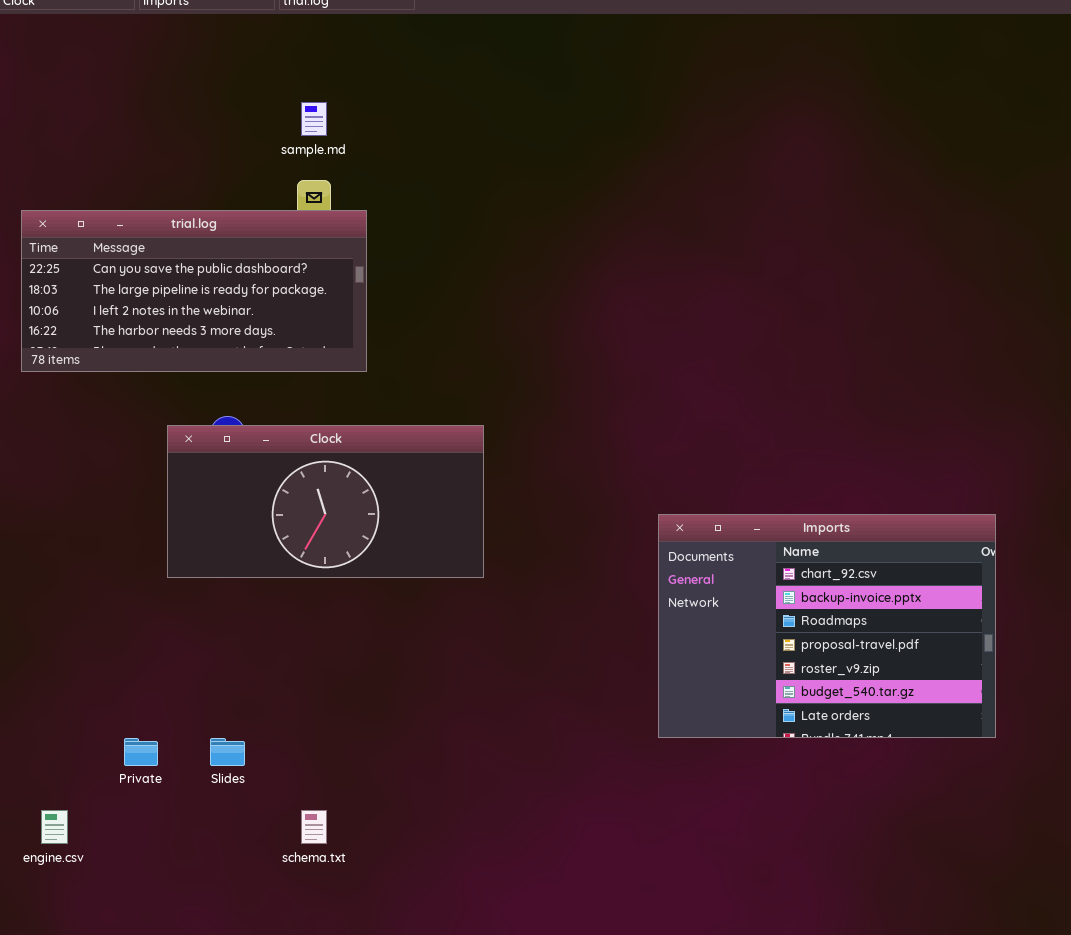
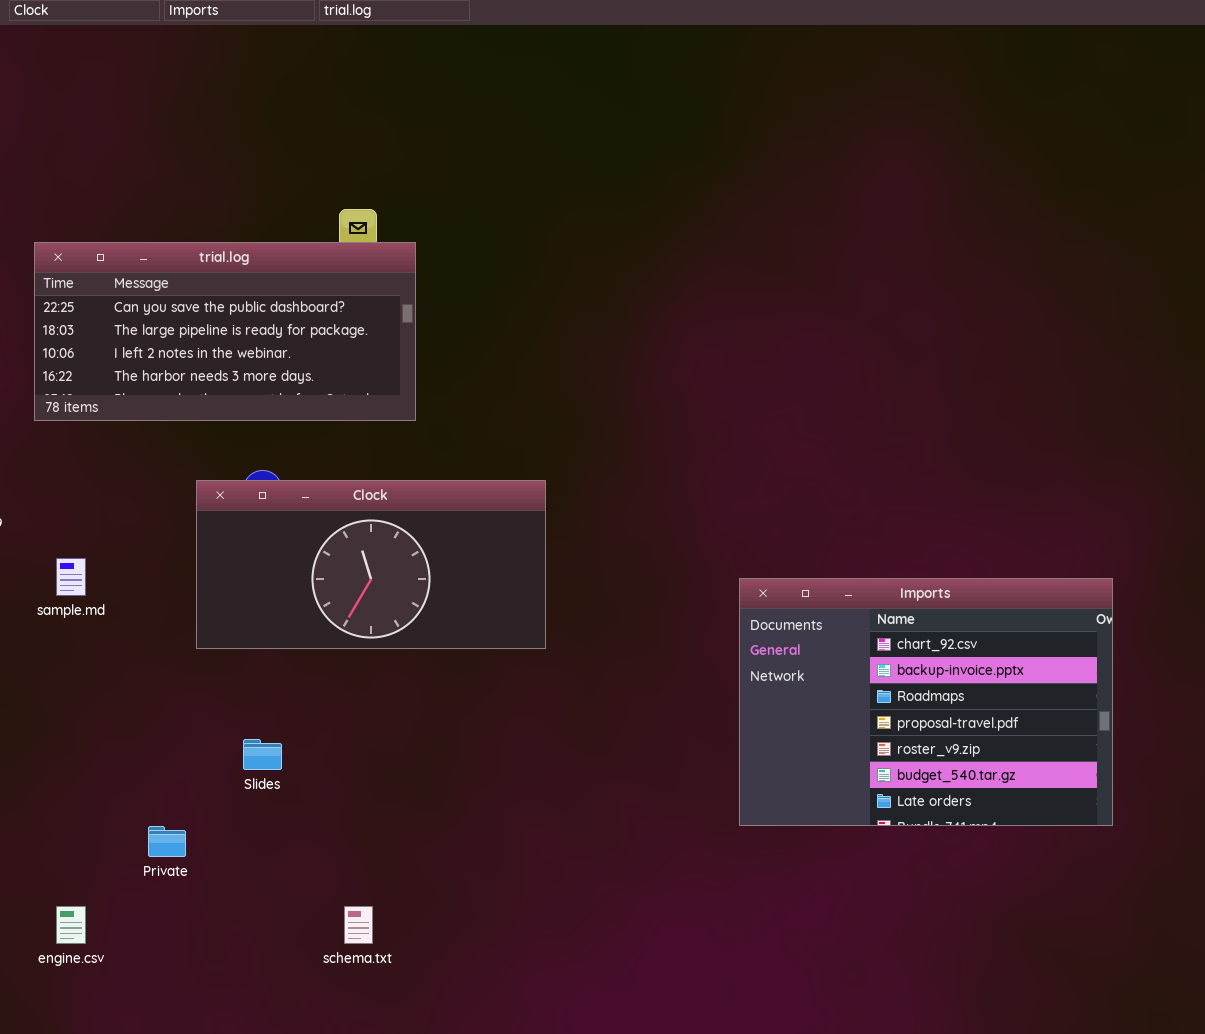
sample.md: [301,102,327,136] -> [56,558,86,596], moved
Slides: [210,738,245,766] -> [243,739,282,770], moved

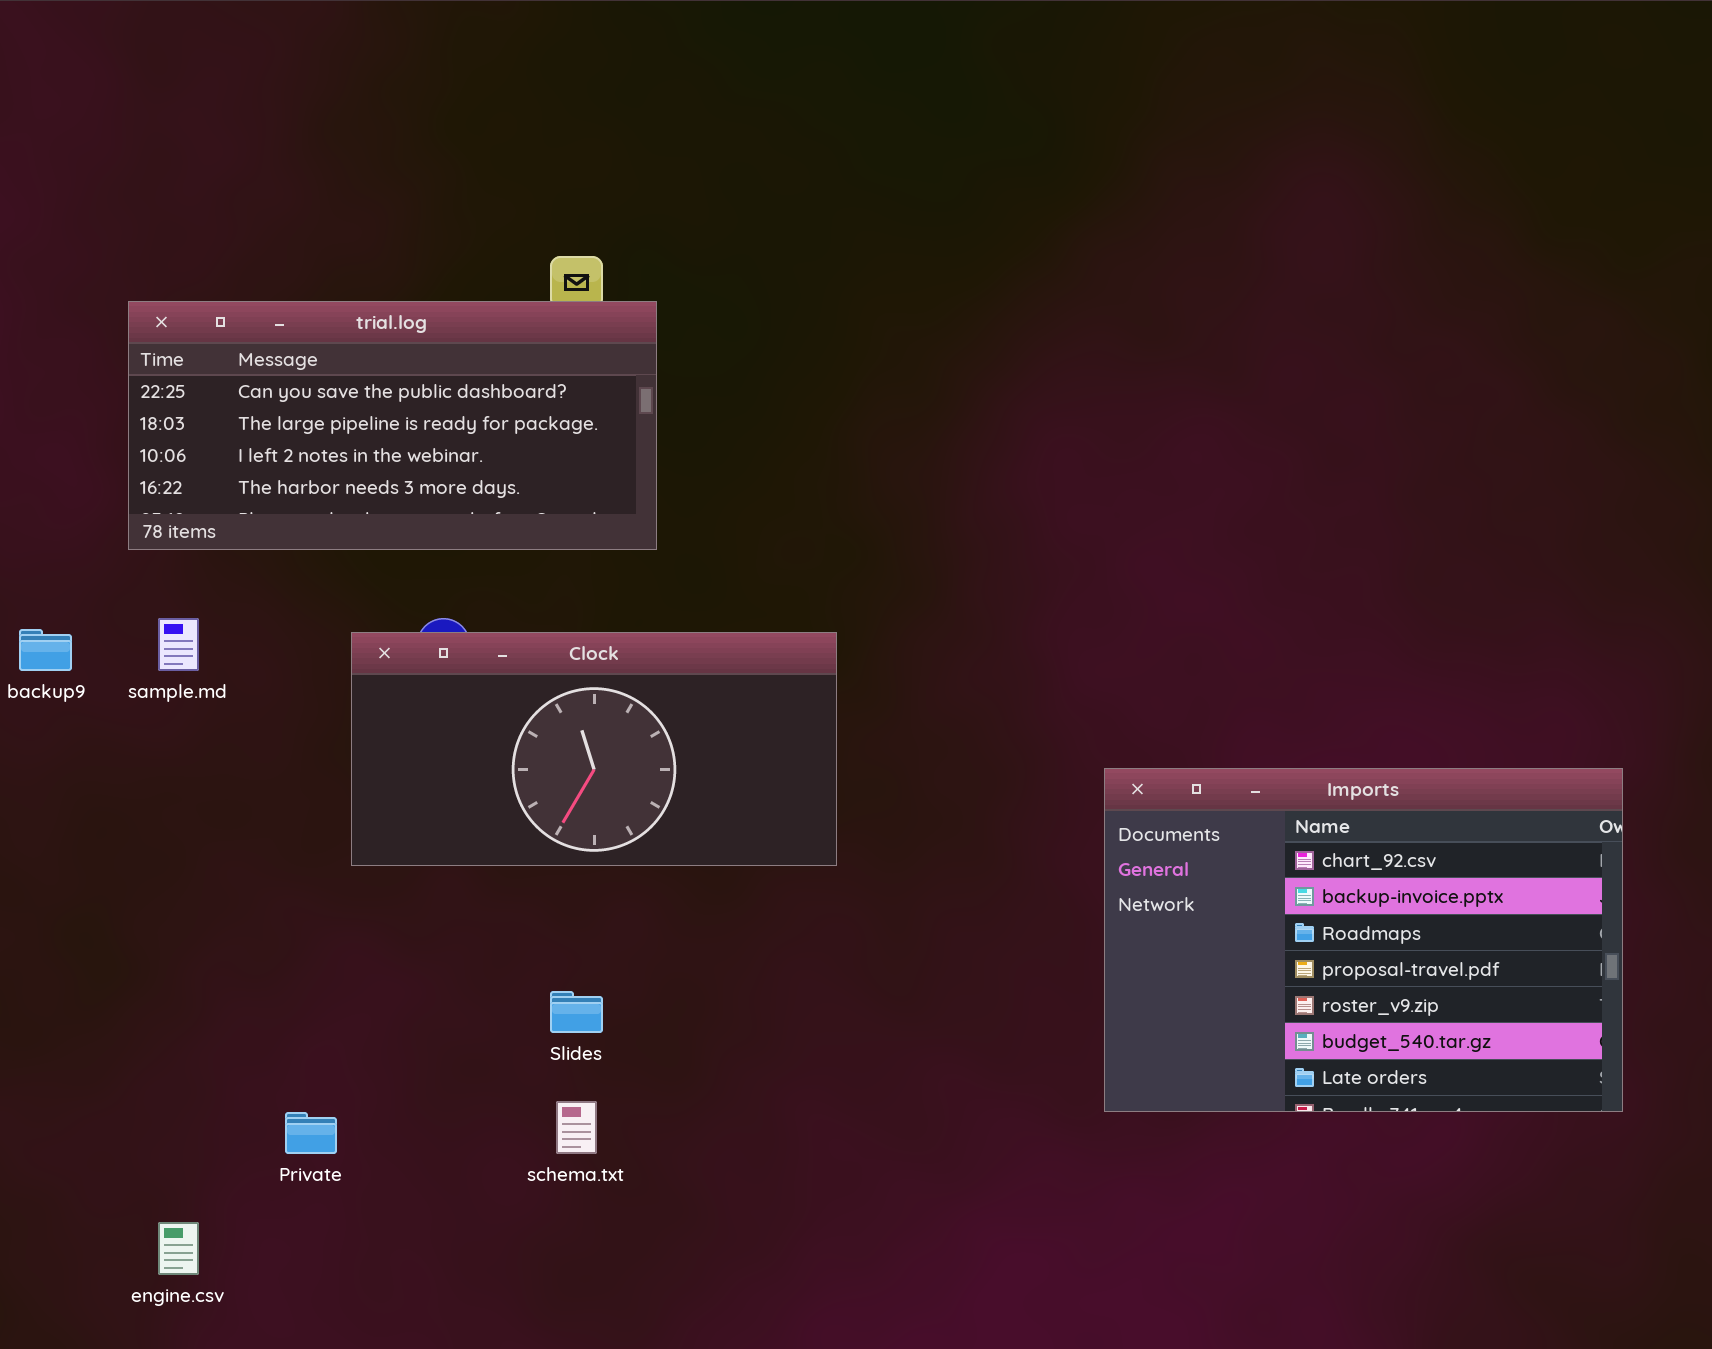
sample.md: [56,558,86,596] -> [158,618,199,671], moved
Slides: [243,739,282,770] -> [550,991,603,1033], moved
schema.txt: [344,906,373,944] -> [556,1101,597,1154], moved

